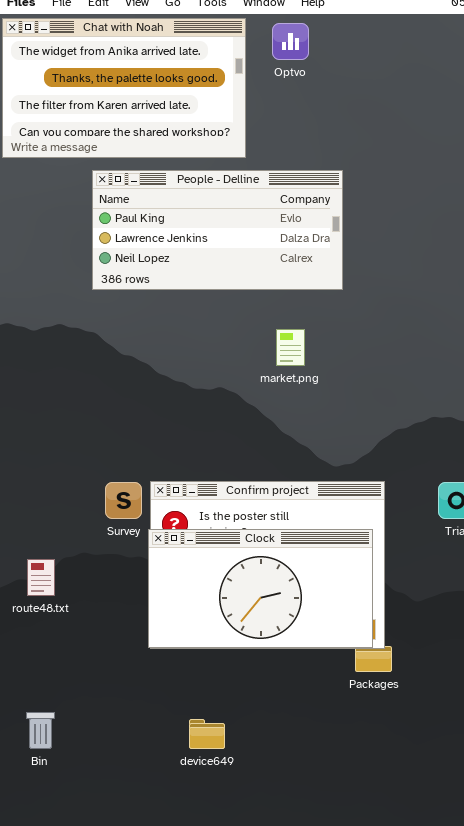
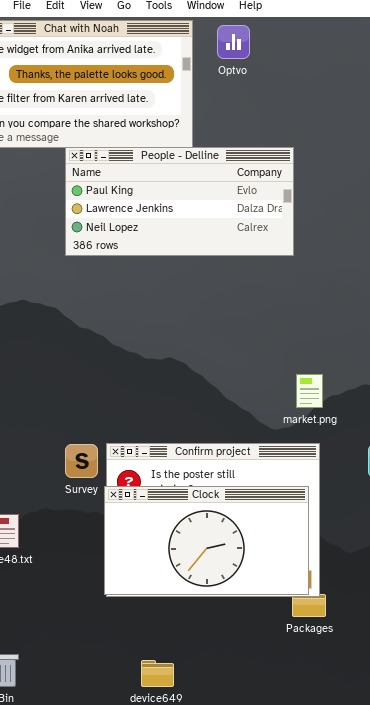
People - Delline: [92,170,343,290] -> [65,147,294,256], moved
market.png: [276,329,305,366] -> [296,374,323,408], moved

